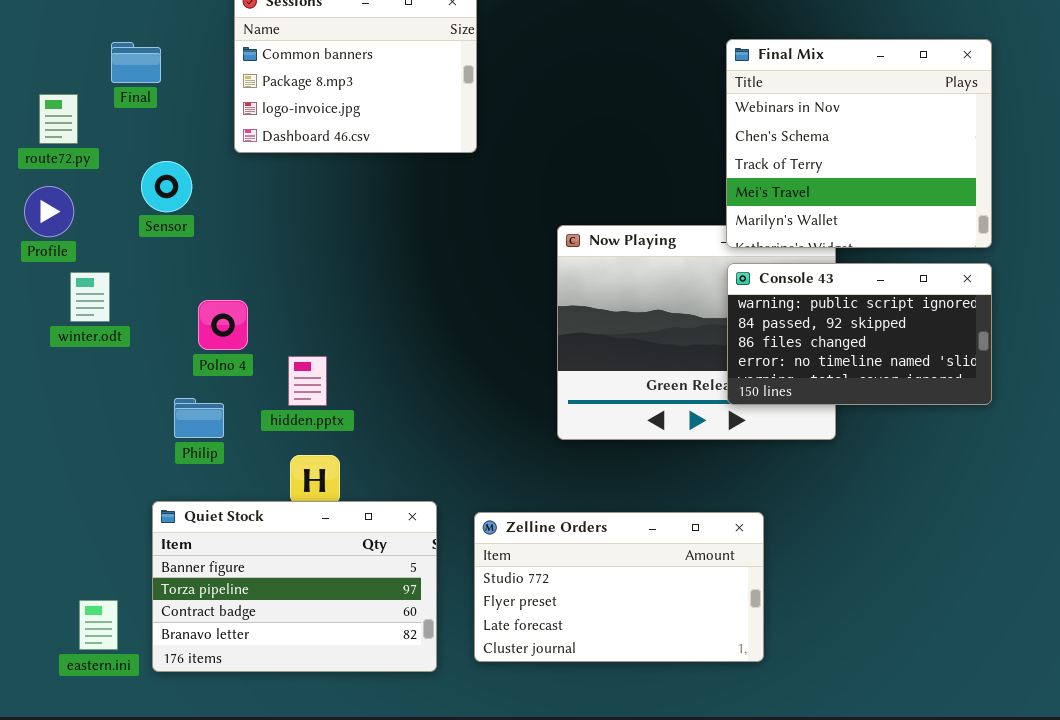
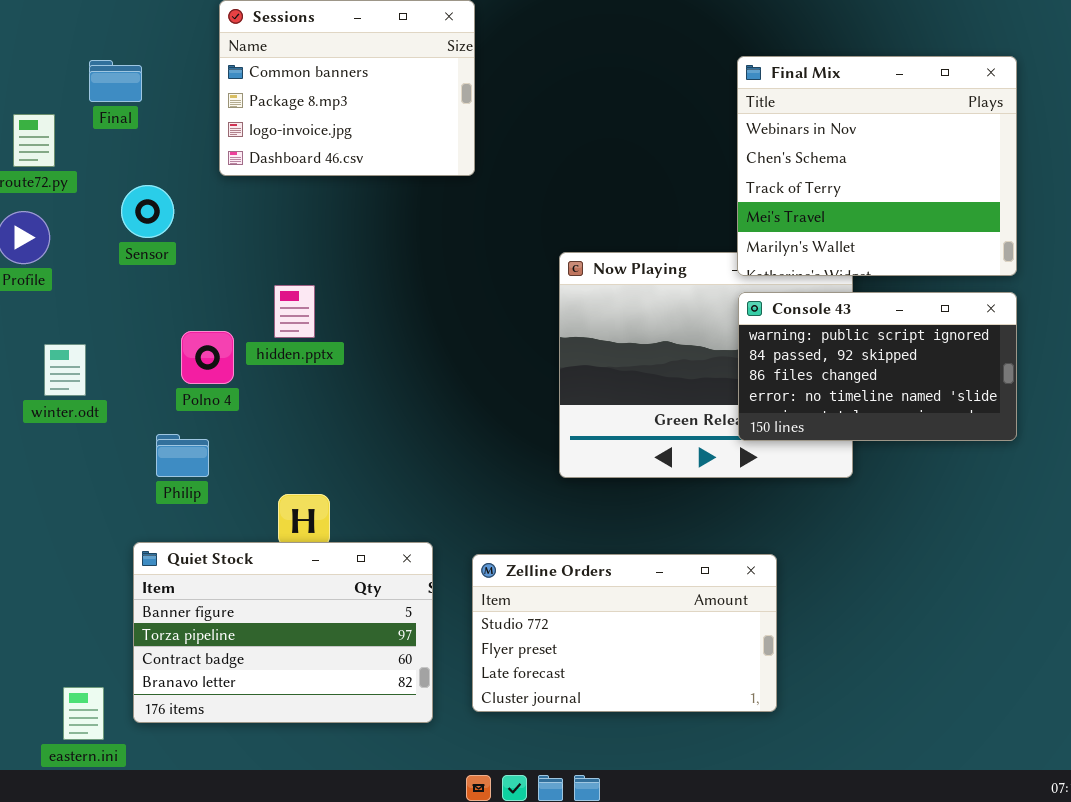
winter.odt: [70,272,110,322] -> [44,344,86,396], moved
hidden.pptx: [288,356,327,406] -> [274,285,315,338], moved
eastern.ini: [79,600,118,650] -> [63,687,104,740], moved

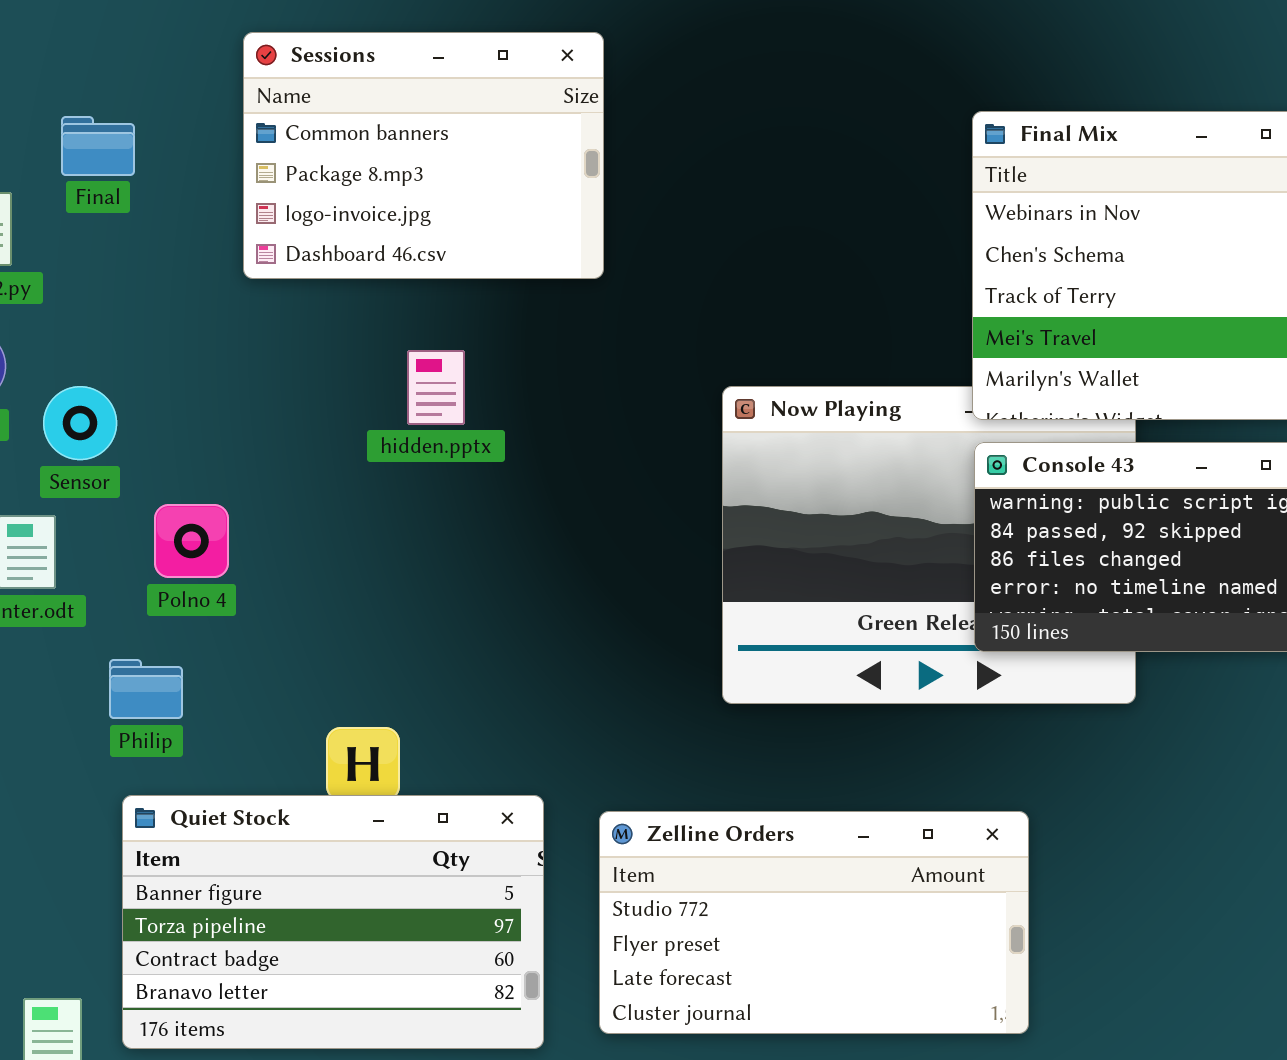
Sensor: [121,185,174,238] -> [43,386,117,460], moved
hidden.pptx: [274,285,315,338] -> [407,350,465,425], moved
Polno 4: [181,331,234,384] -> [154,504,229,578], moved
Philip: [156,434,209,477] -> [109,659,183,719], moved

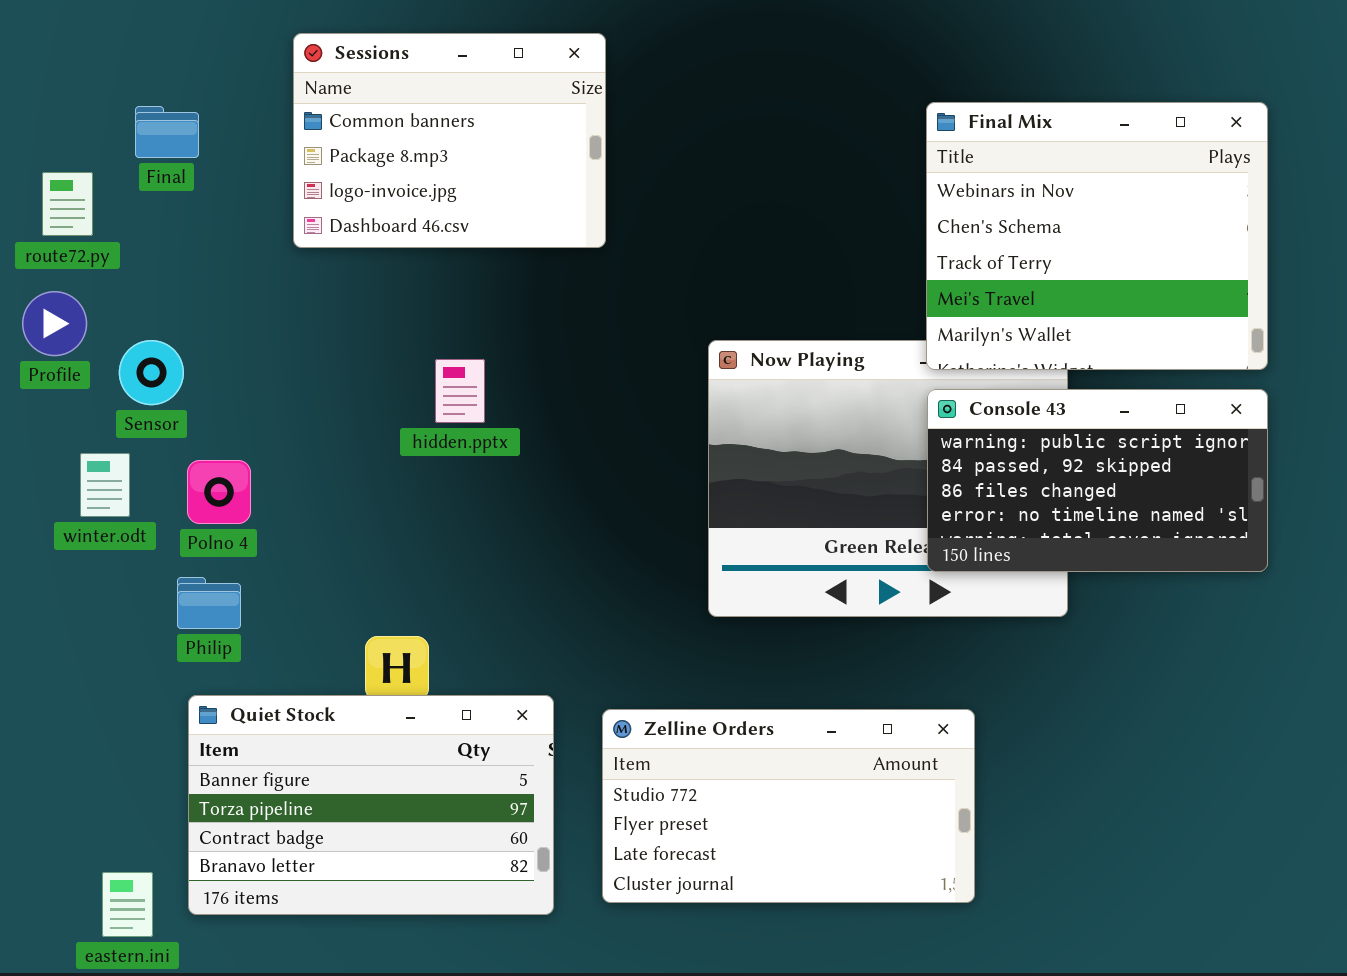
hidden.pptx: [407,350,465,425] -> [435,359,485,423], moved
Polno 4: [154,504,229,578] -> [187,460,251,524], moved

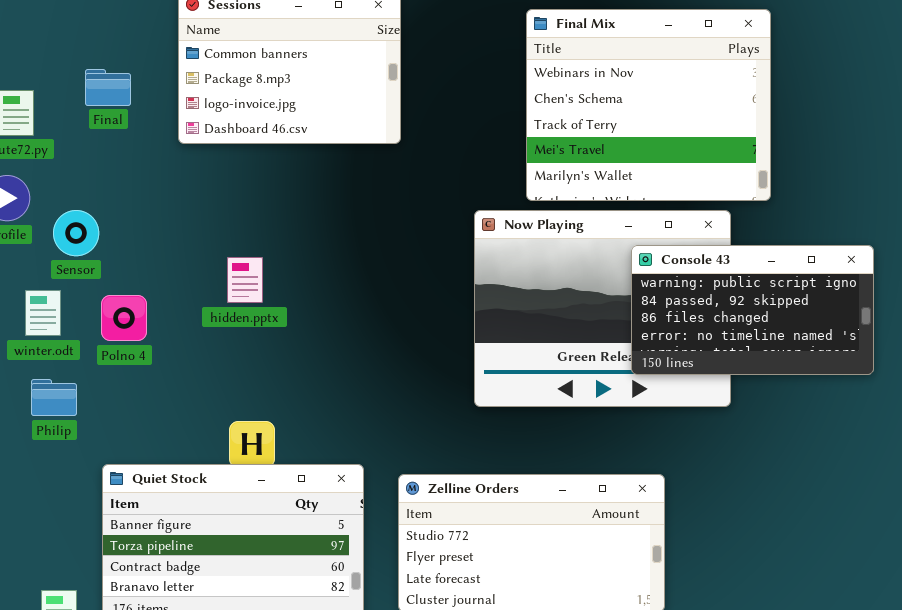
Final Mix: [926,102,1268,370] -> [526,9,771,201], moved
Final: [135,106,199,158] -> [85,69,131,106], moved
hidden.pptx: [435,359,485,423] -> [227,257,263,303], moved
Philip: [177,577,241,629] -> [31,379,77,416], moved

